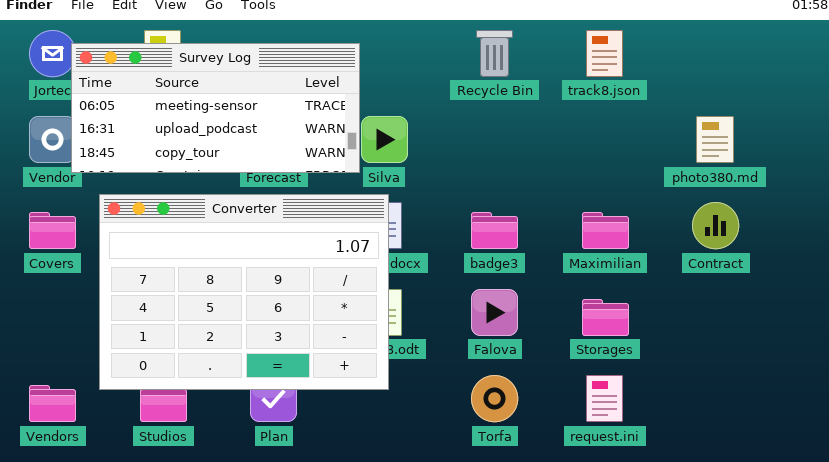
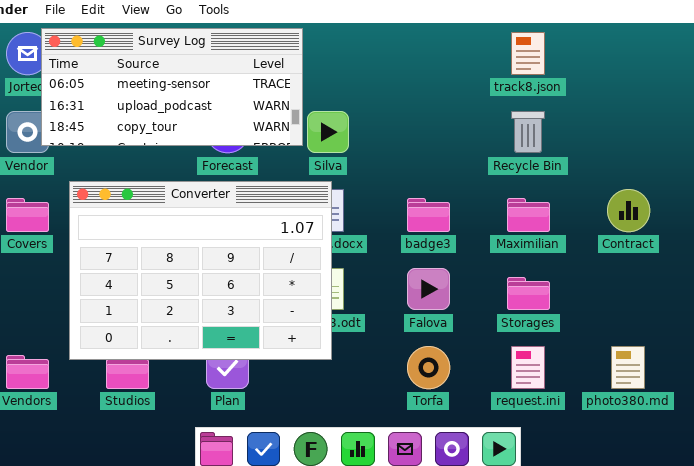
Recycle Bin: [476,30,513,77] -> [511,111,545,153], moved
Survey Log: [71,43,360,173] -> [41,28,303,146], moved
photo380.md: [696,116,734,163] -> [611,346,645,389], moved

